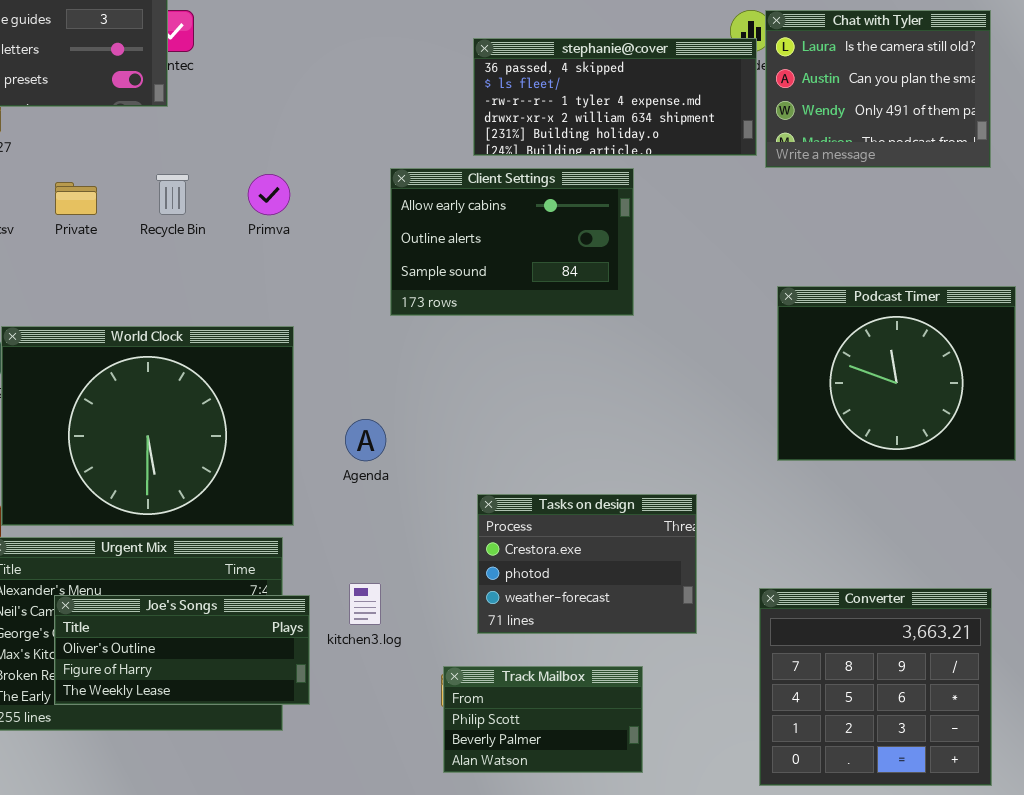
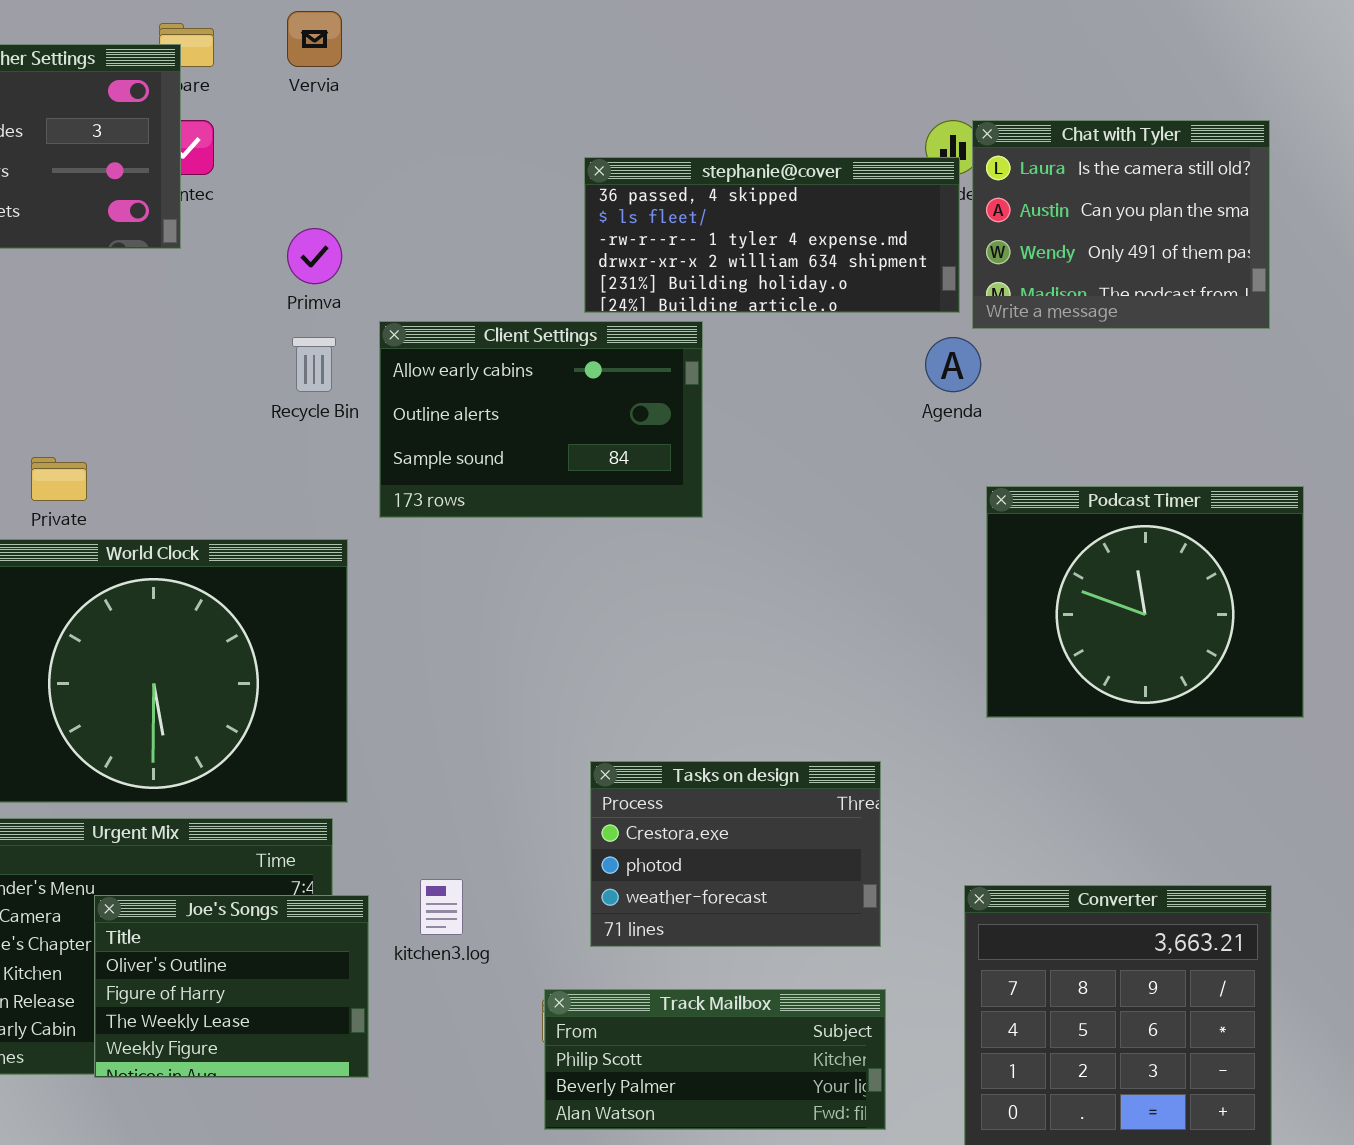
Client Settings: [390,168,634,316] -> [379,321,703,518], moved
Recycle Bin: [156,174,189,215] -> [292,337,336,392], moved
Primva: [248,174,290,215] -> [287,228,342,284], moved
Private: [55,182,97,215] -> [31,457,87,501], moved
Agenda: [345,419,386,461] -> [925,337,981,392], moved
Joe's Songs: [54,595,310,705] -> [94,895,369,1078], resized
Track Mailbox: [443,666,643,773] -> [544,989,886,1130], resized

